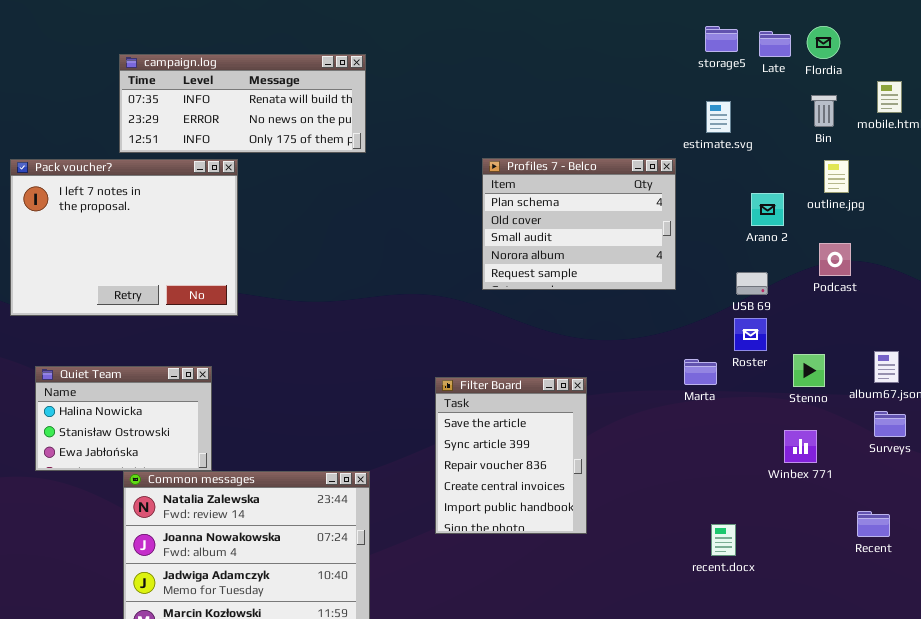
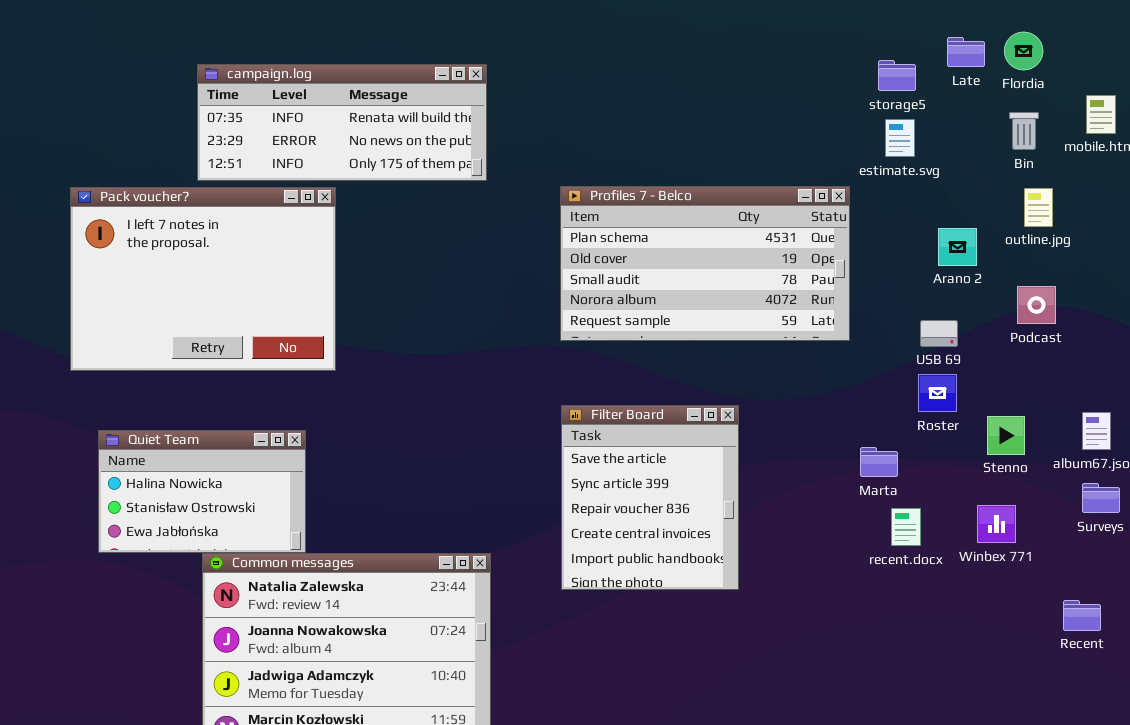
storage5: [705,26,738,52] -> [878,60,916,91], moved
Profiles 7 - Belco: [482,158,676,290] -> [560,186,850,341], resized
Marta: [684,359,717,385] -> [860,447,898,477], moved
Filter Board: [435,377,587,534] -> [561,405,739,590], moved
recent.docx: [711,524,736,556] -> [891,508,921,546], moved

